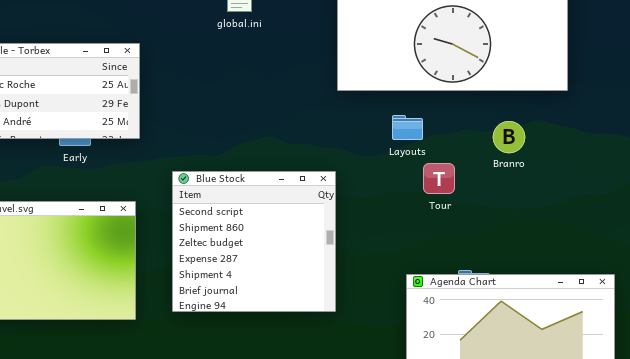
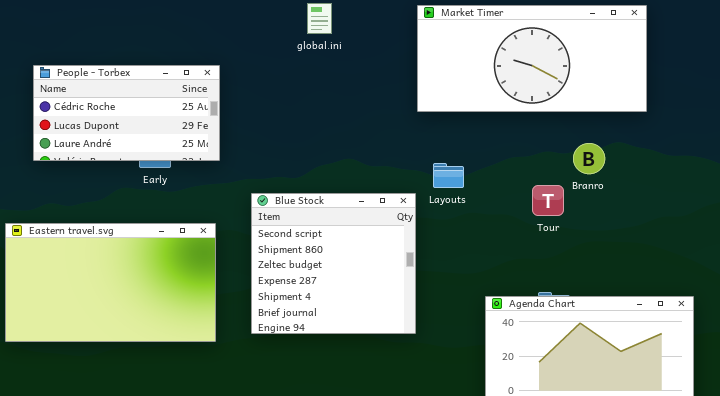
Layouts: [392,115,423,140] -> [433,163,464,188], moved
Tour: [423,163,455,194] -> [532,185,564,216], moved

